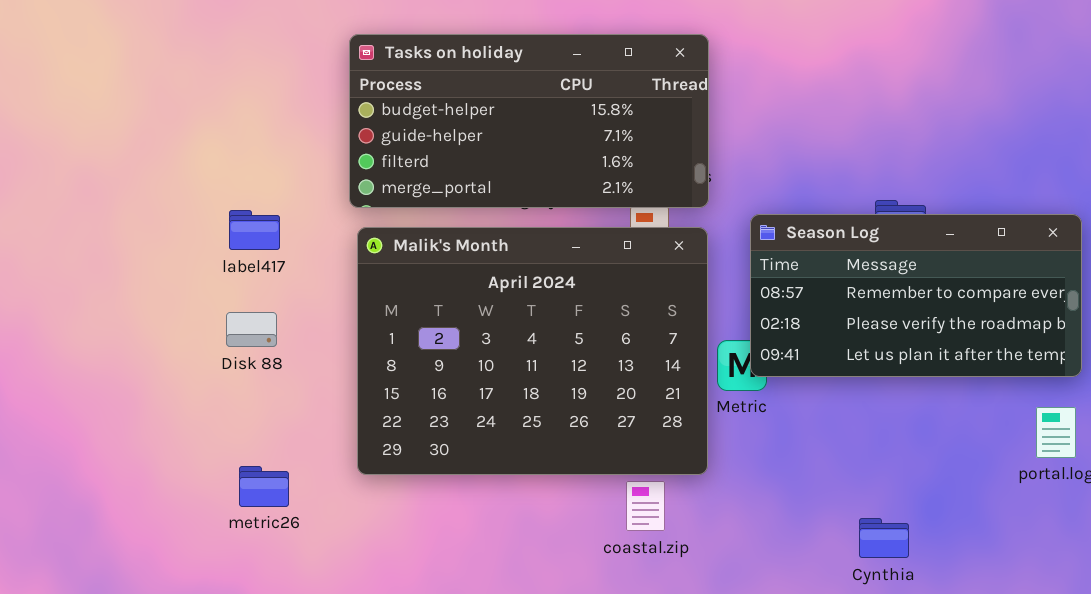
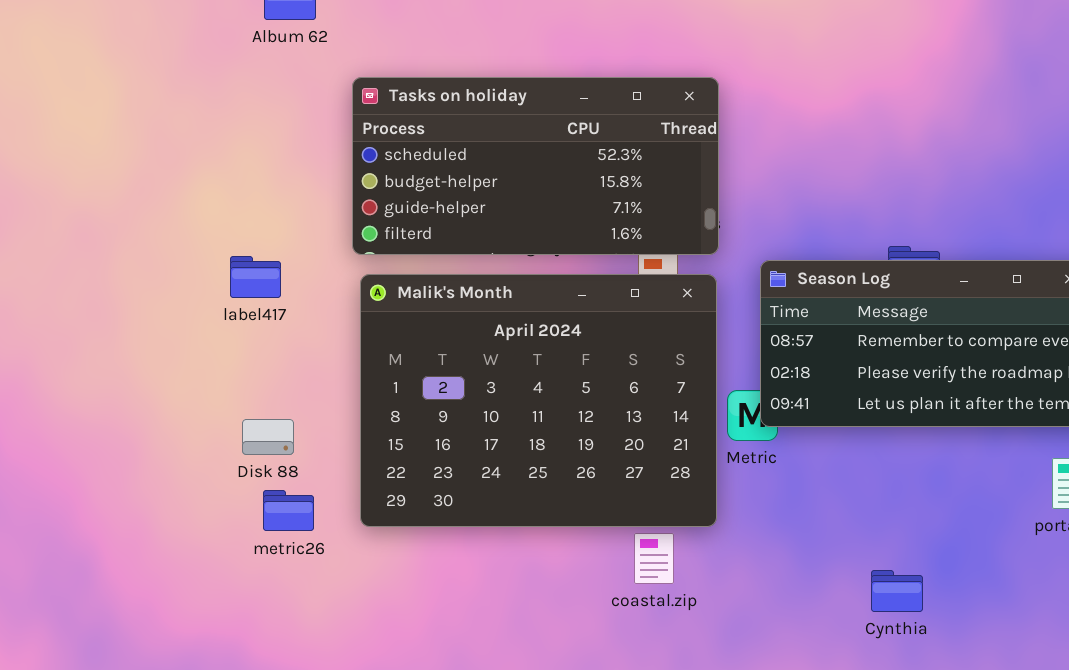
Tasks on holiday: [349,34,709,208] -> [352,77,719,255], scrolled up 1 row
Disk 88: [226,312,277,347] -> [242,419,294,455], moved
metric26: [239,466,289,507] -> [263,490,314,531], moved

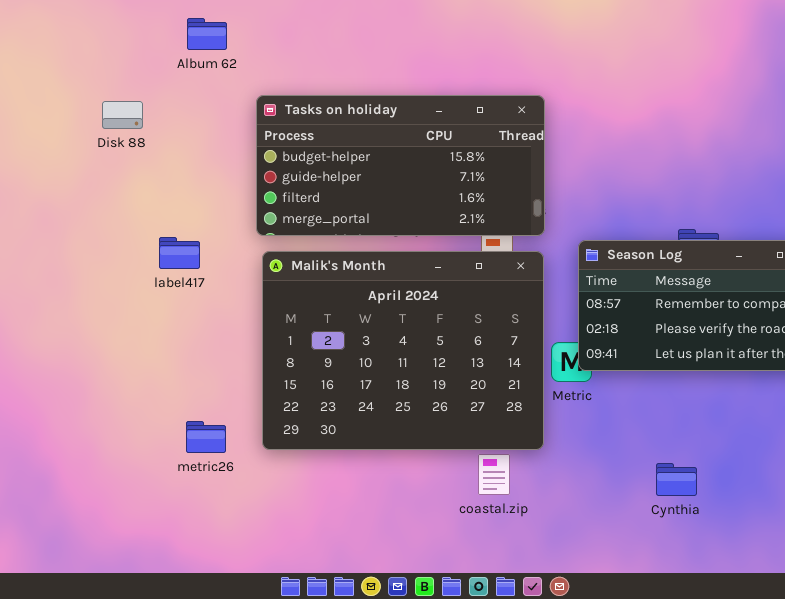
Tasks on holiday: [352,77,719,255] -> [256,95,545,236], scrolled down 1 row
Disk 88: [242,419,294,455] -> [102,101,143,129], moved
Cynthia: [871,570,923,612] -> [656,463,697,496], moved

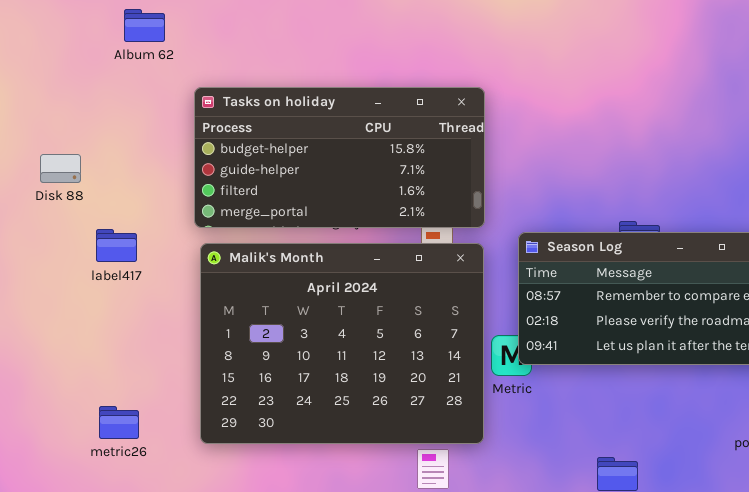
Disk 88: [102,101,143,129] -> [40,154,81,183], moved
metric26: [186,421,226,453] -> [99,406,139,439], moved

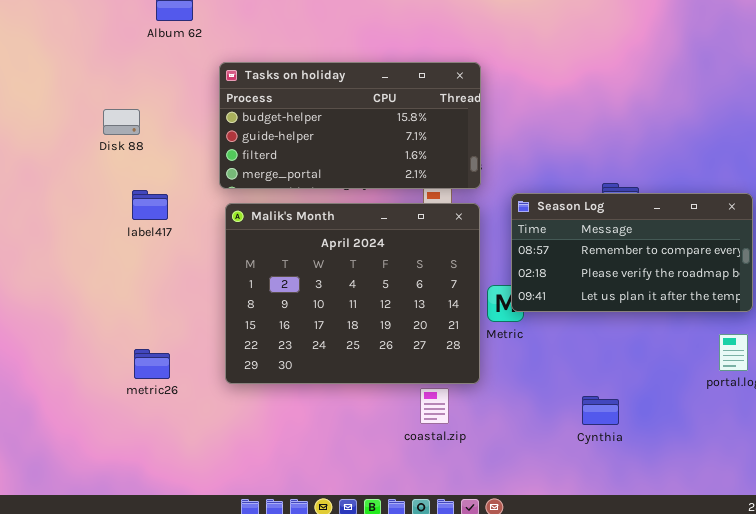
Disk 88: [40,154,81,183] -> [103,109,140,135], moved

